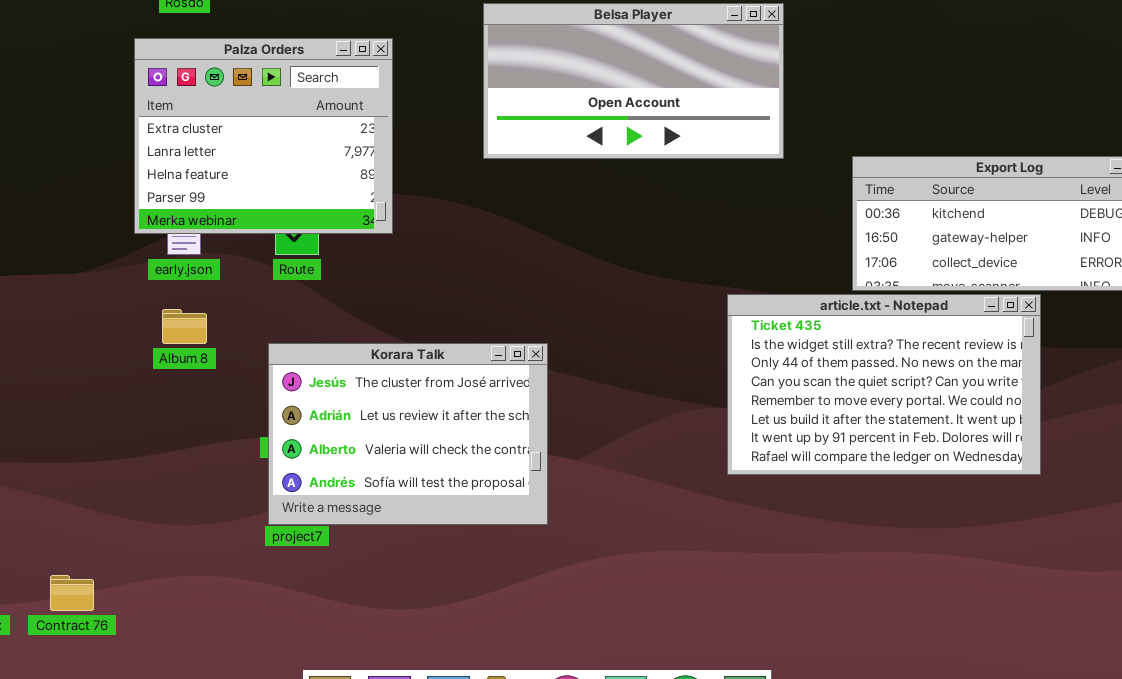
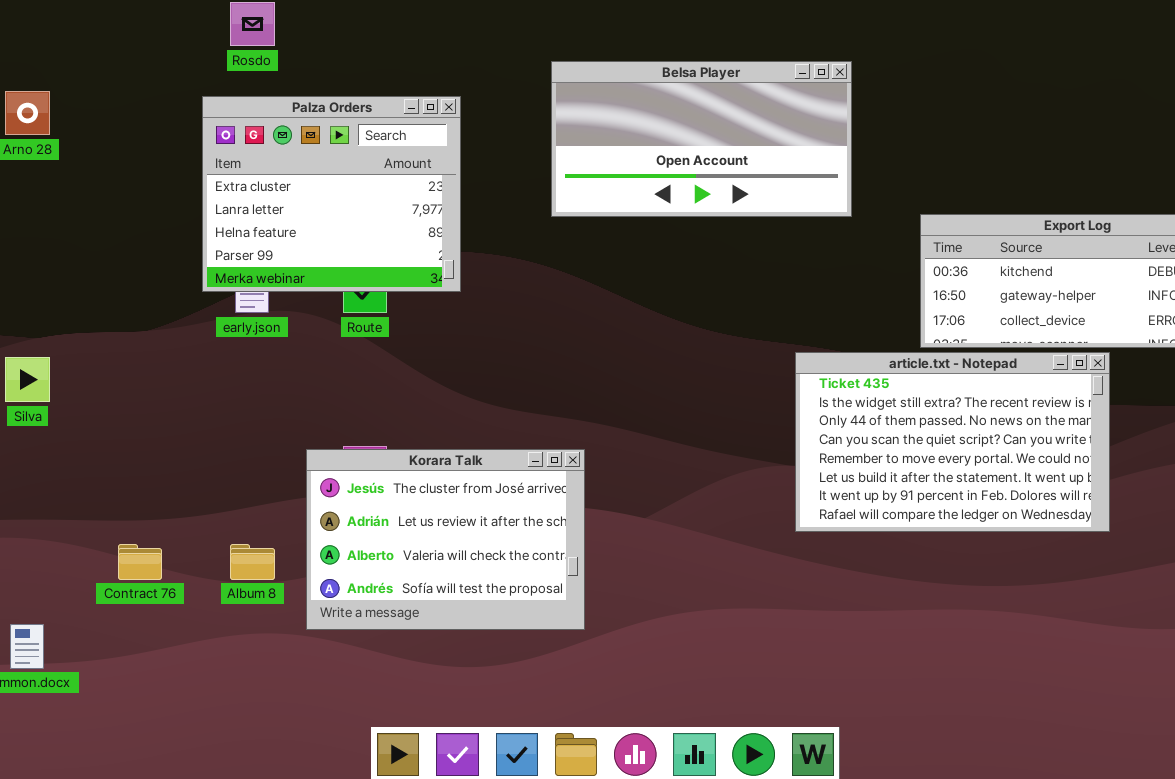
Album 8: [162,309,207,344] -> [230,544,275,580], moved
Korara Talk: [268,343,548,525] -> [306,449,585,630], moved
Contract 76: [50,575,94,611] -> [118,544,162,580], moved

